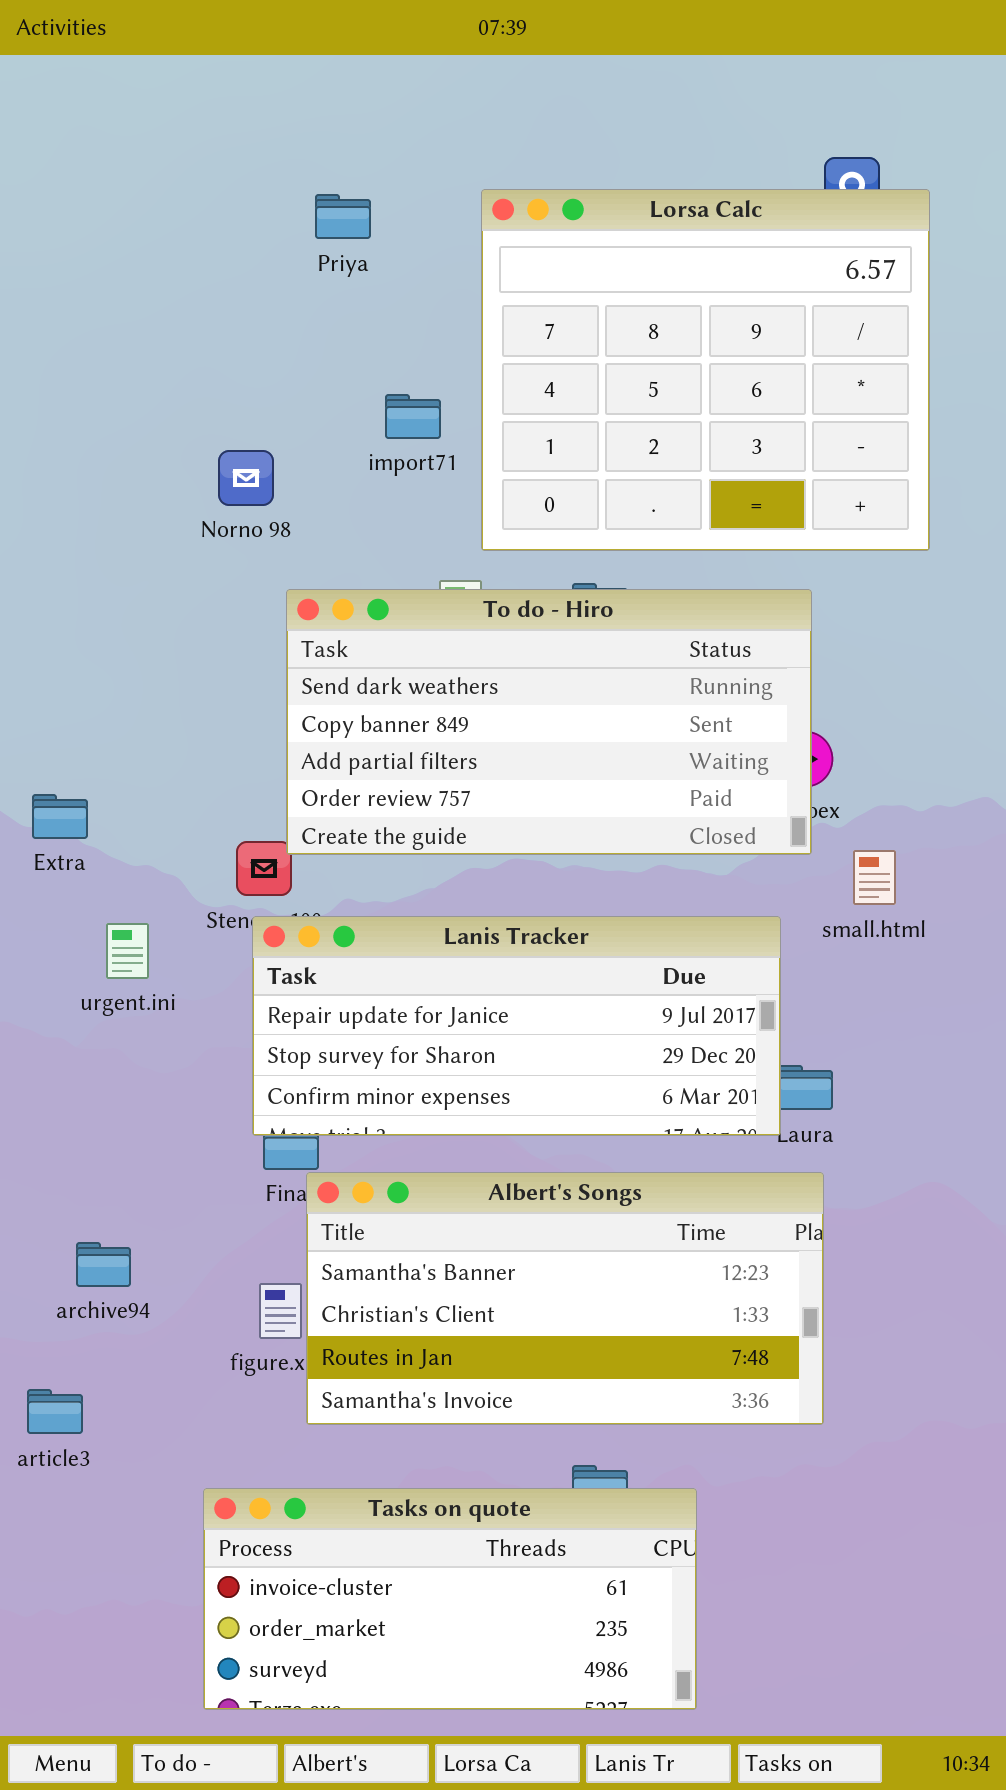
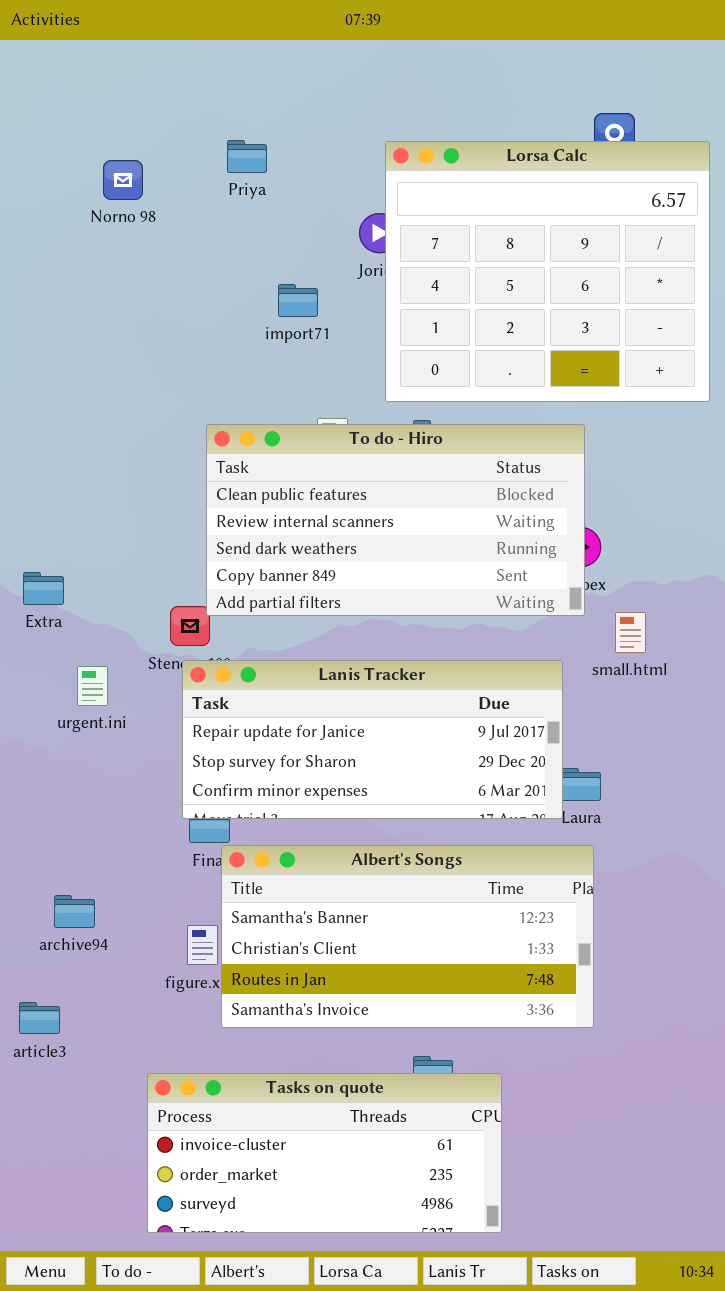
Lorsa Calc: [481,189,930,551] -> [385,141,710,402], moved
Norno 98: [218,450,274,506] -> [103,160,143,200], moved
To do - Hiro: [286,589,812,855] -> [206,424,585,616], scrolled up 2 rows

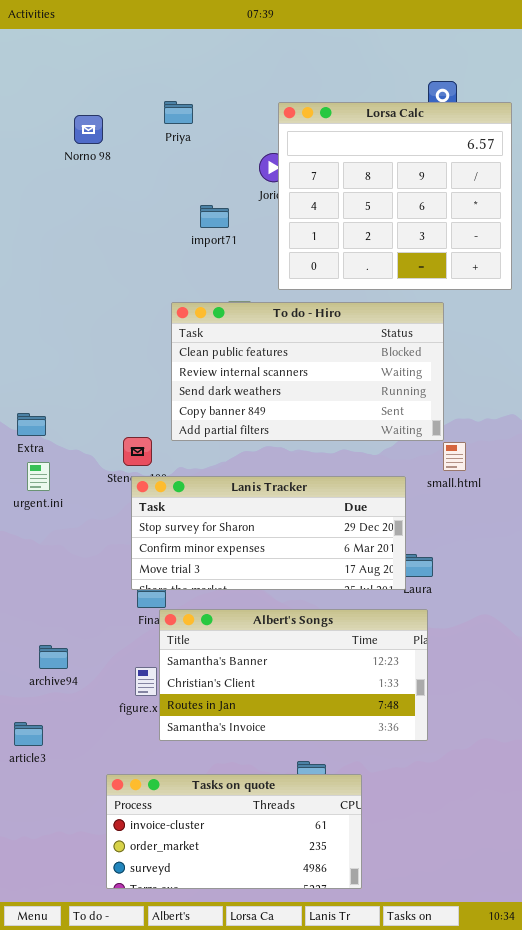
To do - Hiro: [206,424,585,616] -> [171,302,444,441], moved
Lanis Tracker: [182,660,563,819] -> [131,476,406,590], scrolled down 1 row
urgent.ini: [77,666,108,706] -> [27,462,50,491], moved

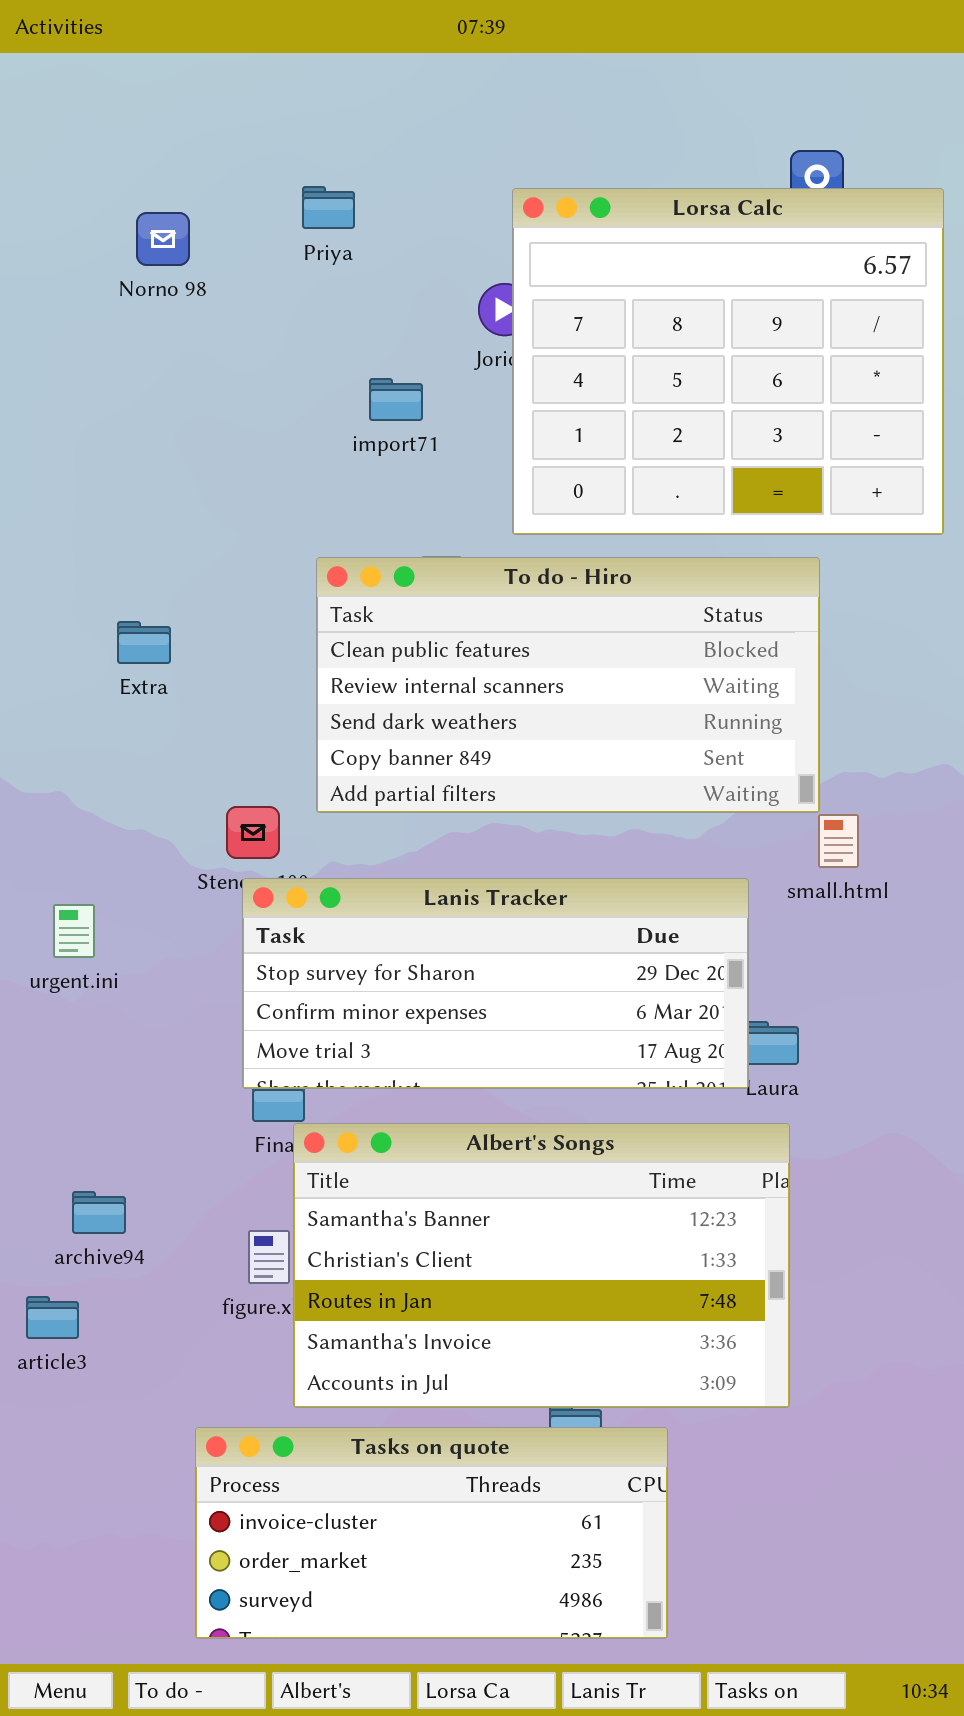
Extra: [17,413,46,436] -> [117,621,171,664], moved
urgent.ini: [27,462,50,491] -> [53,904,95,958], moved
Albert's Songs: [159,609,428,741] -> [293,1123,790,1408], resized
article3: [14,722,43,746] -> [26,1296,79,1339], moved

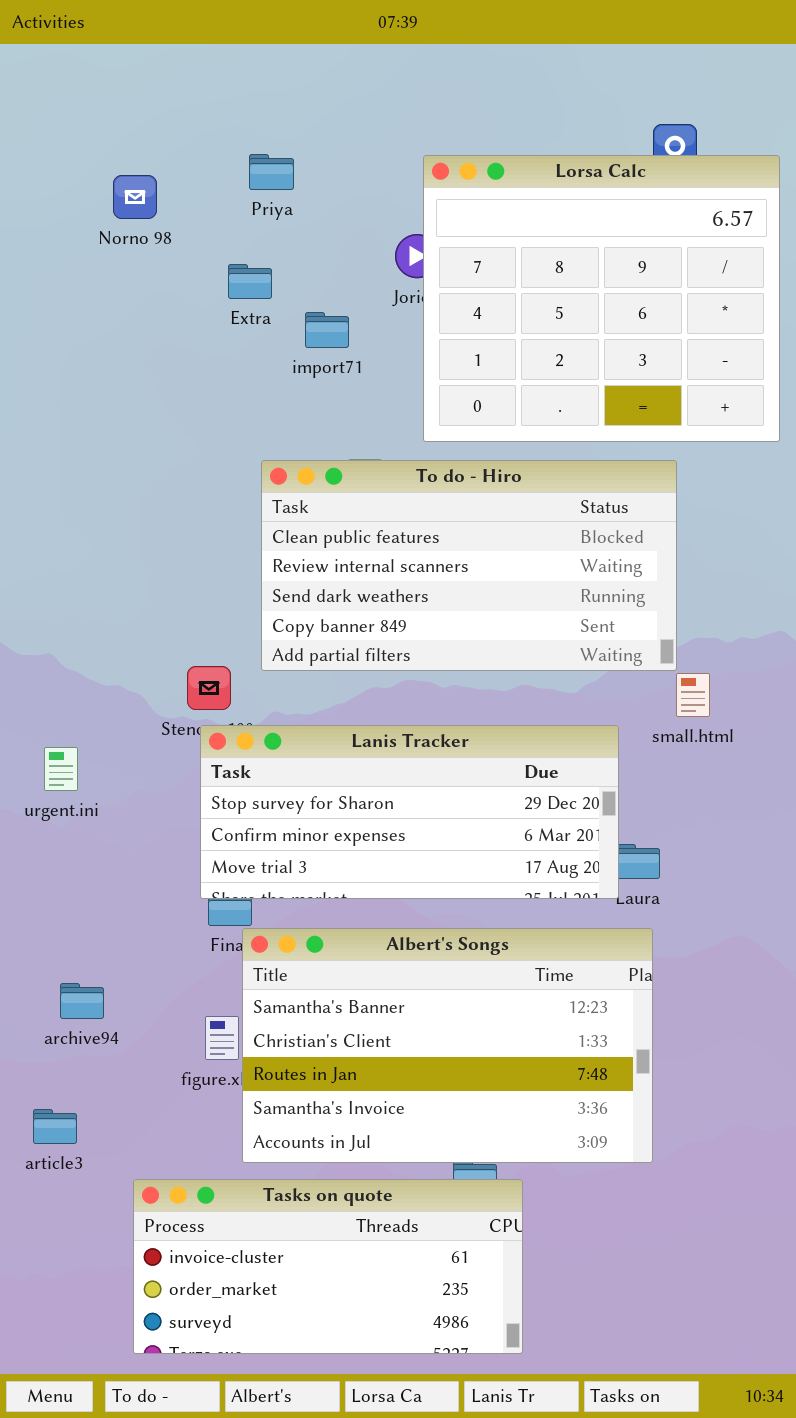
Extra: [117,621,171,664] -> [228,264,272,299], moved
article3: [26,1296,79,1339] -> [33,1109,77,1144], moved
Tasks on quote: [195,1427,668,1639] -> [133,1179,523,1354], moved

